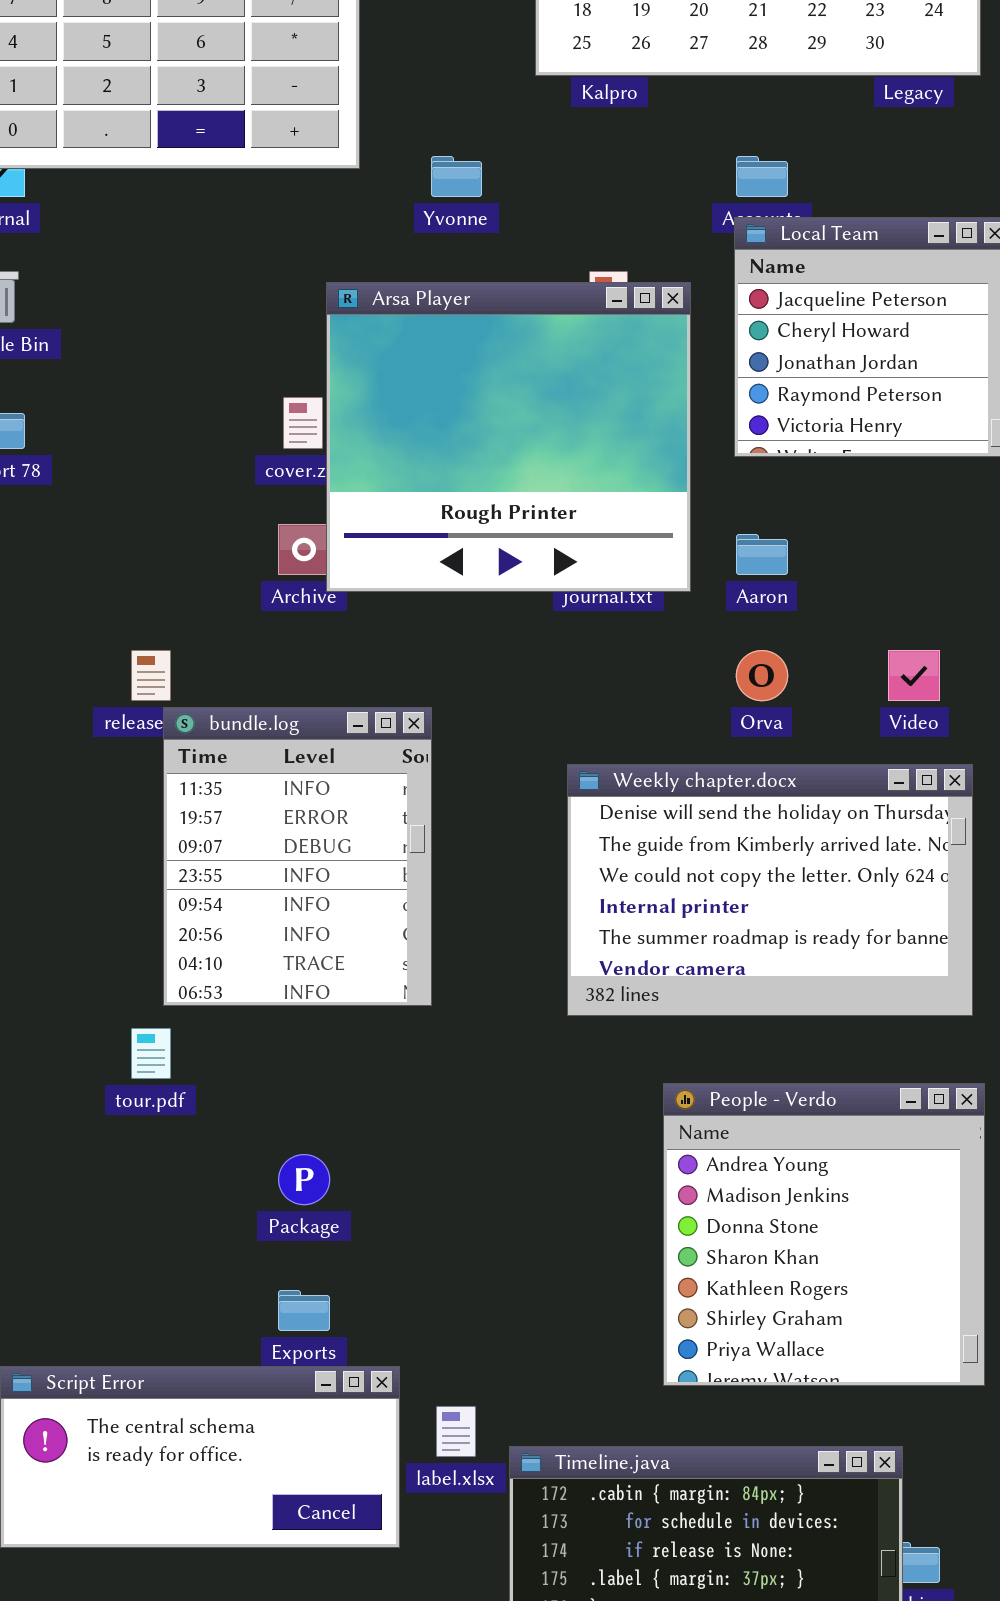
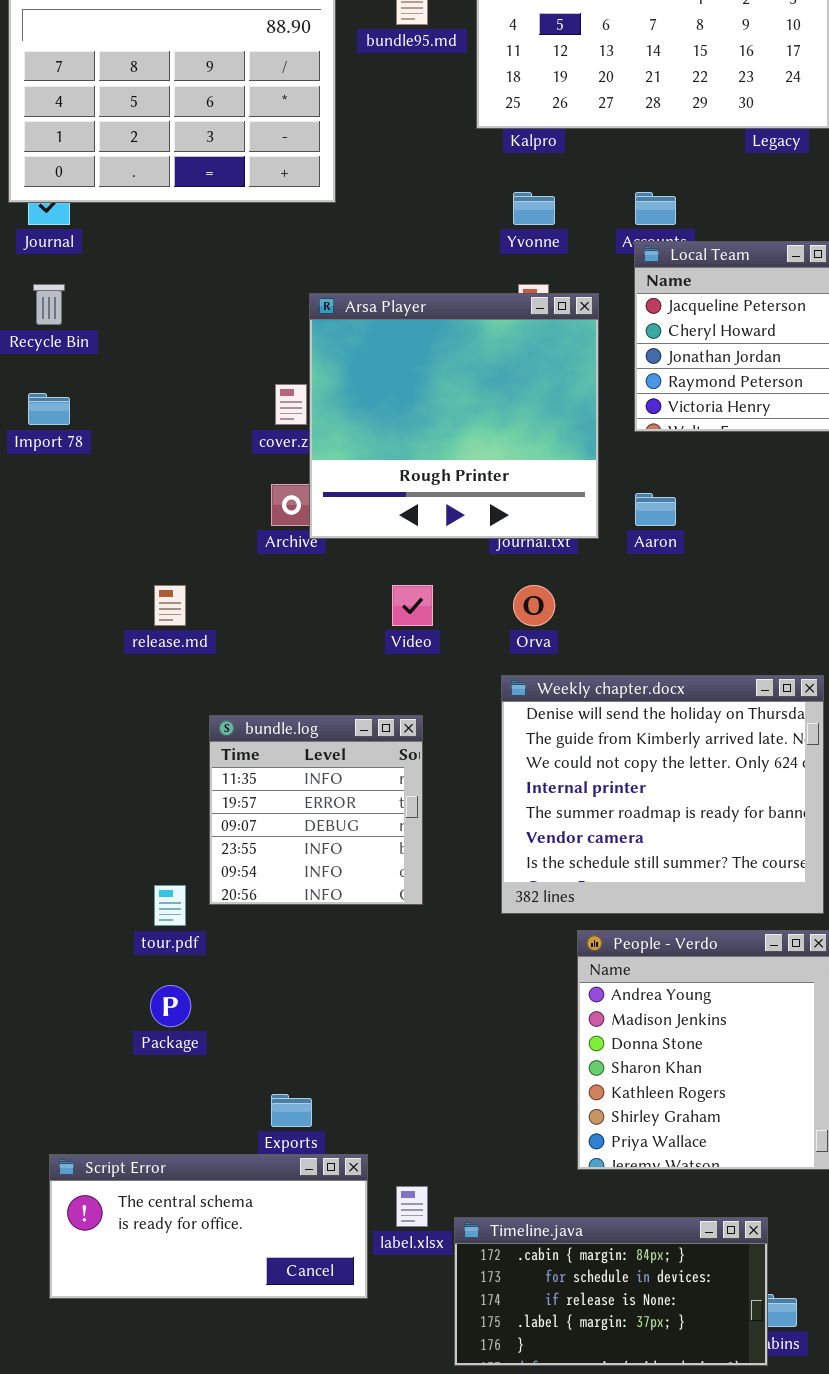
Yvonne: [431,156,482,197] -> [513,192,555,225], moved
Orva: [736,650,788,701] -> [513,585,555,626], moved
Video: [888,650,940,701] -> [392,585,433,626], moved
bundle.log: [163,707,432,1006] -> [209,715,423,905], moved, resized
Weekly chapter.docx: [567,764,973,1016] -> [501,675,824,914], resized
Package: [278,1154,330,1205] -> [150,985,191,1027], moved

